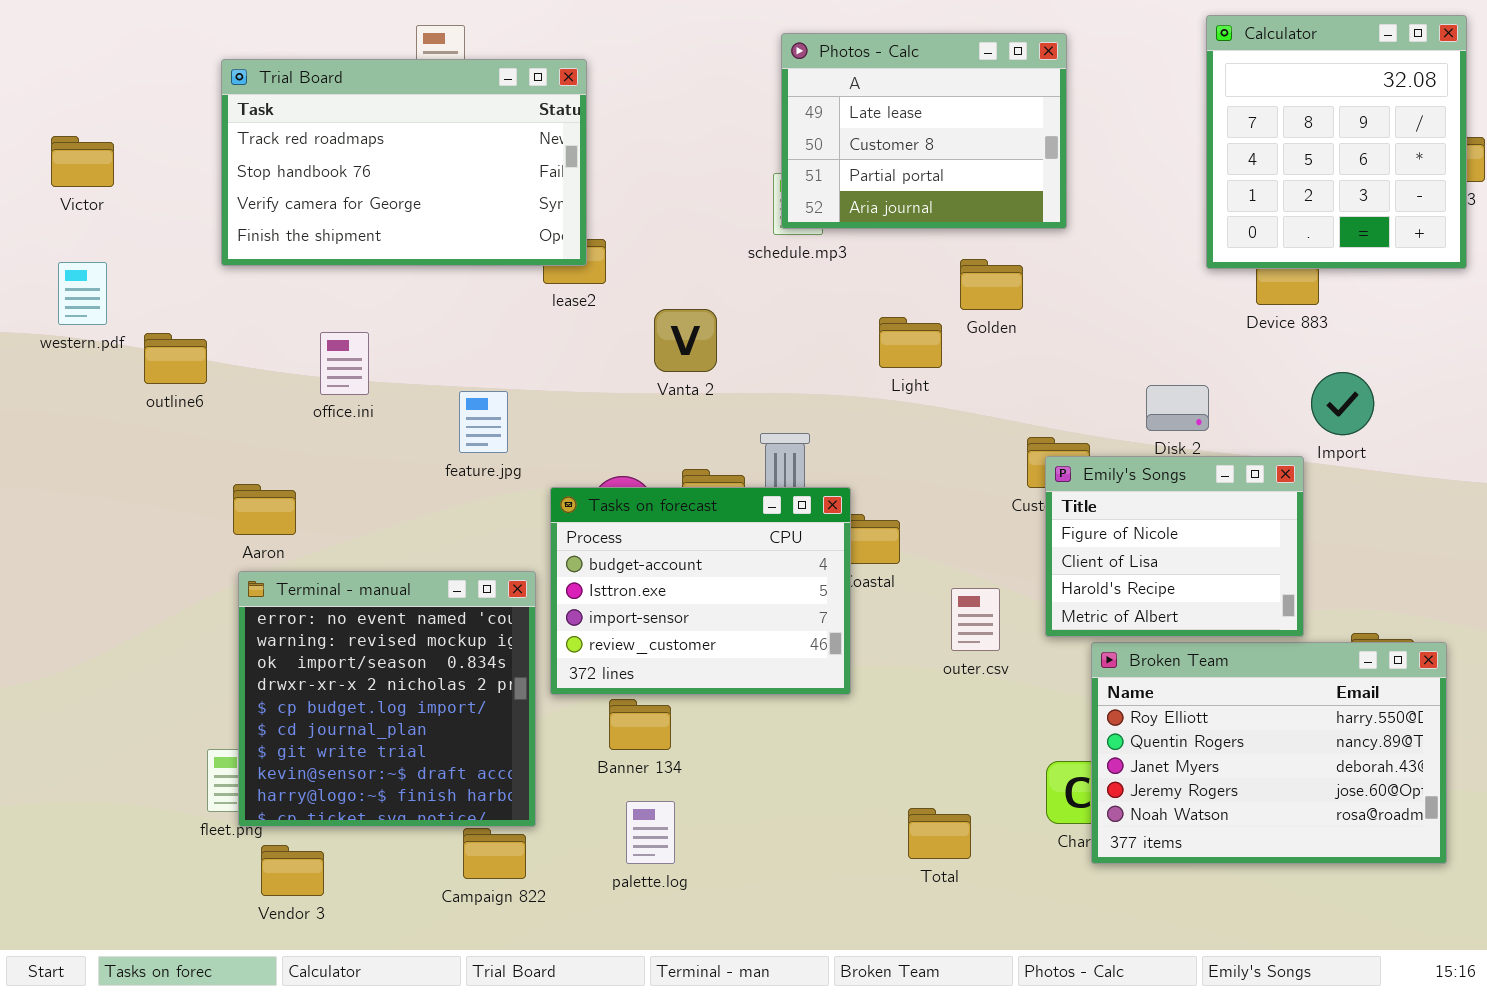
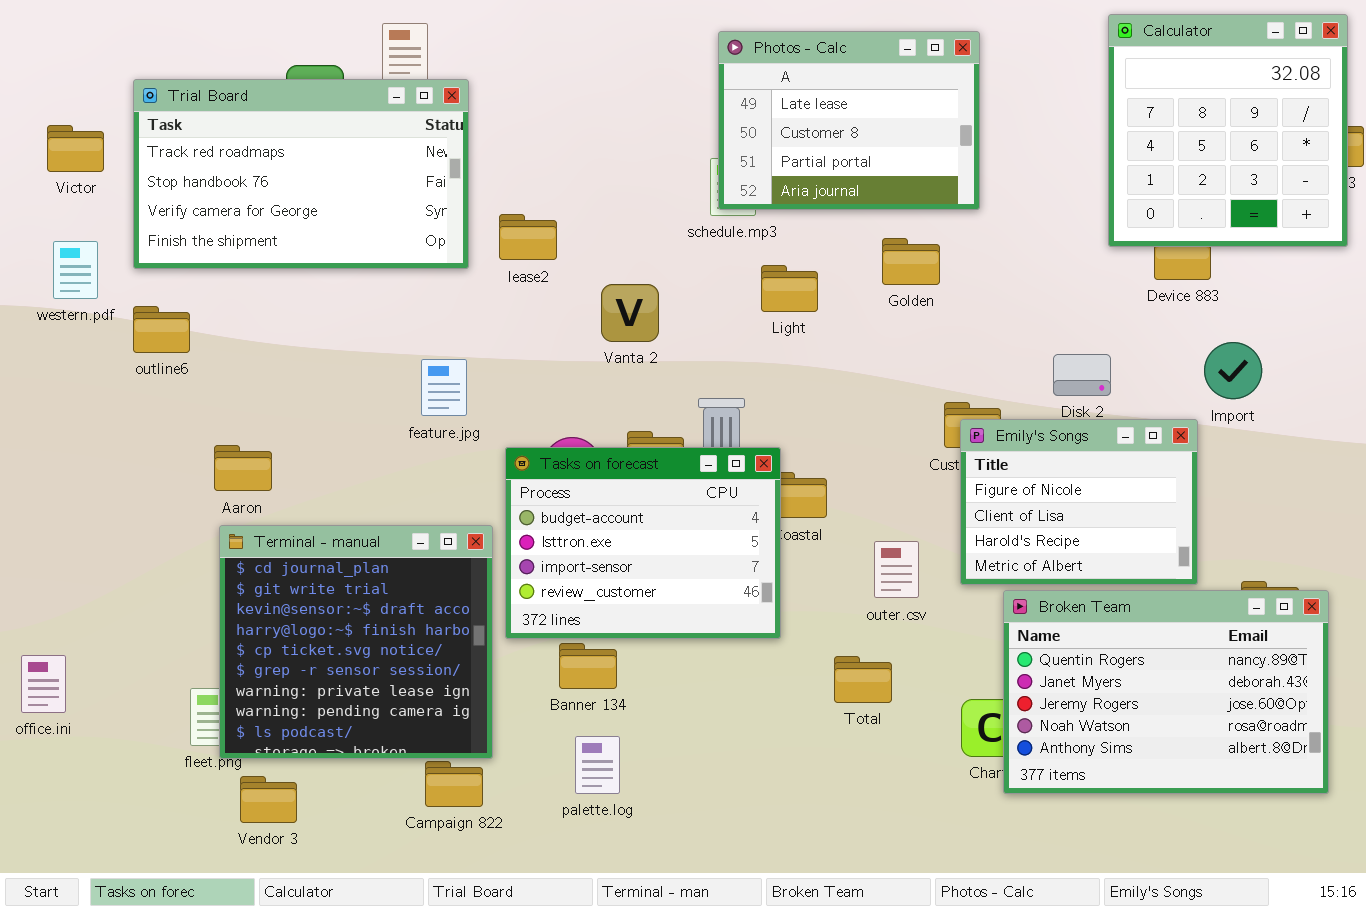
Trial Board: [221,59,587,266] -> [133,79,469,269], moved
Light: [879,317,942,368] -> [761,265,818,312], moved
office.ini: [320,332,369,395] -> [21,655,66,713], moved
Terminal - manual: [238,571,536,827] -> [219,525,493,759], scrolled down 5 rows
Broken Team: [1091,642,1447,864] -> [1003,590,1329,794], scrolled down 1 row
Total: [908,808,971,859] -> [834,656,892,703], moved

